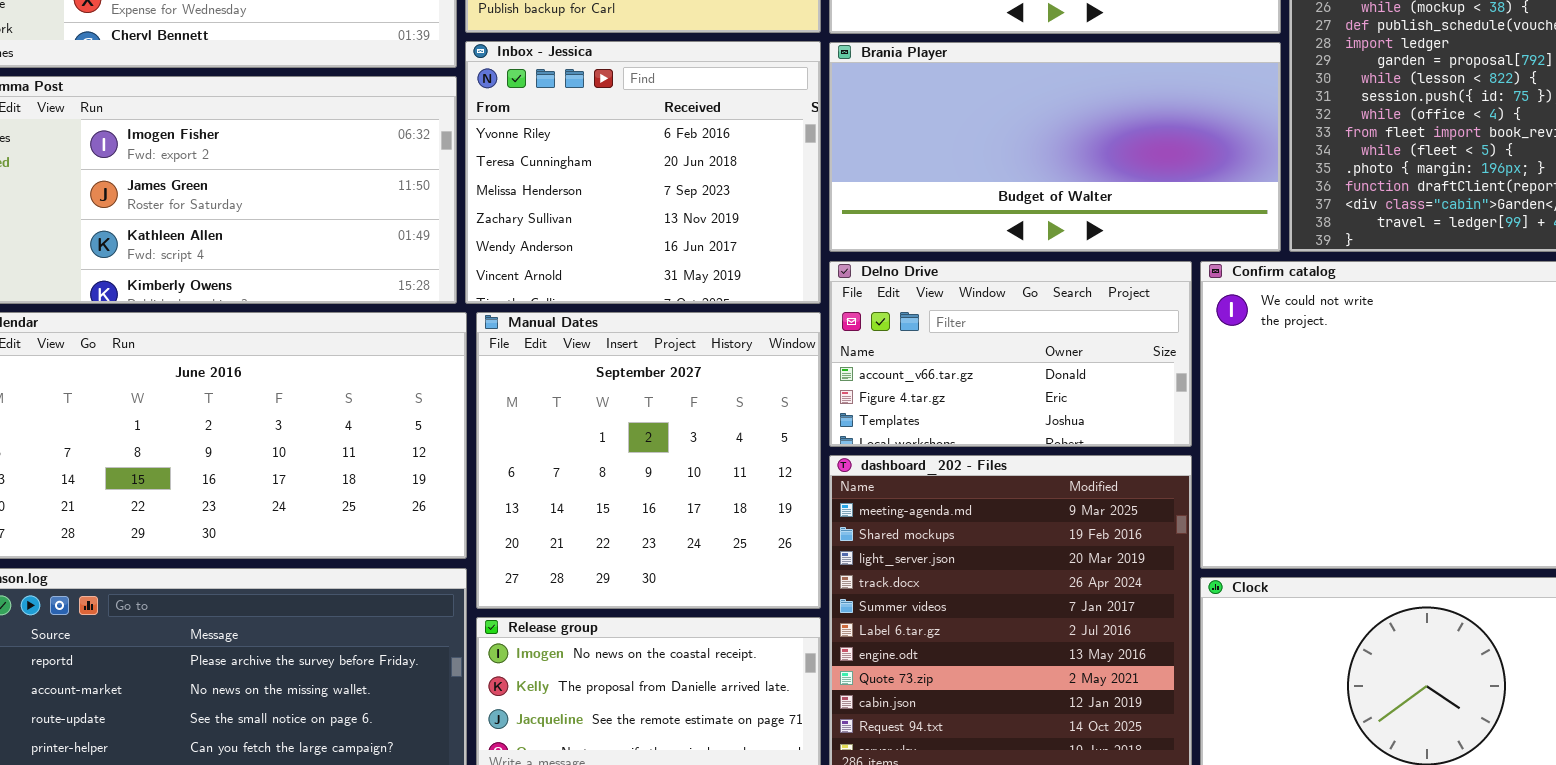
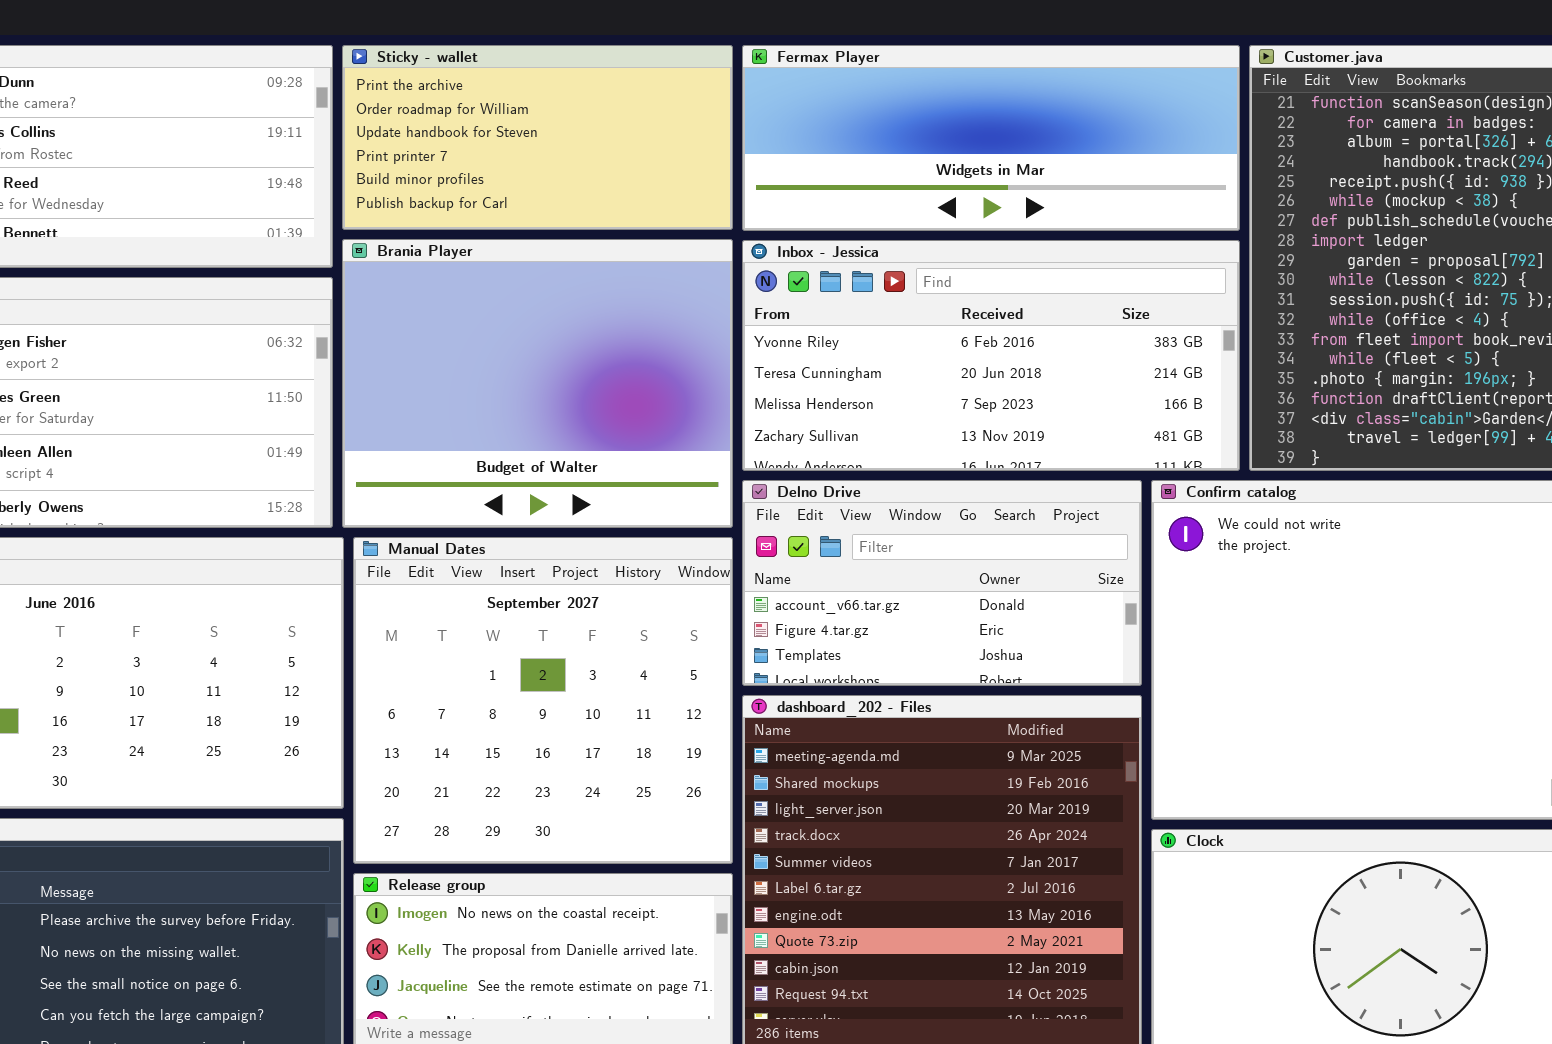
Inbox - Jessica: [465,41,821,304] -> [742,240,1240,471], moved, resized
Brania Player: [829,42,1281,252] -> [342,239,733,528], moved, resized

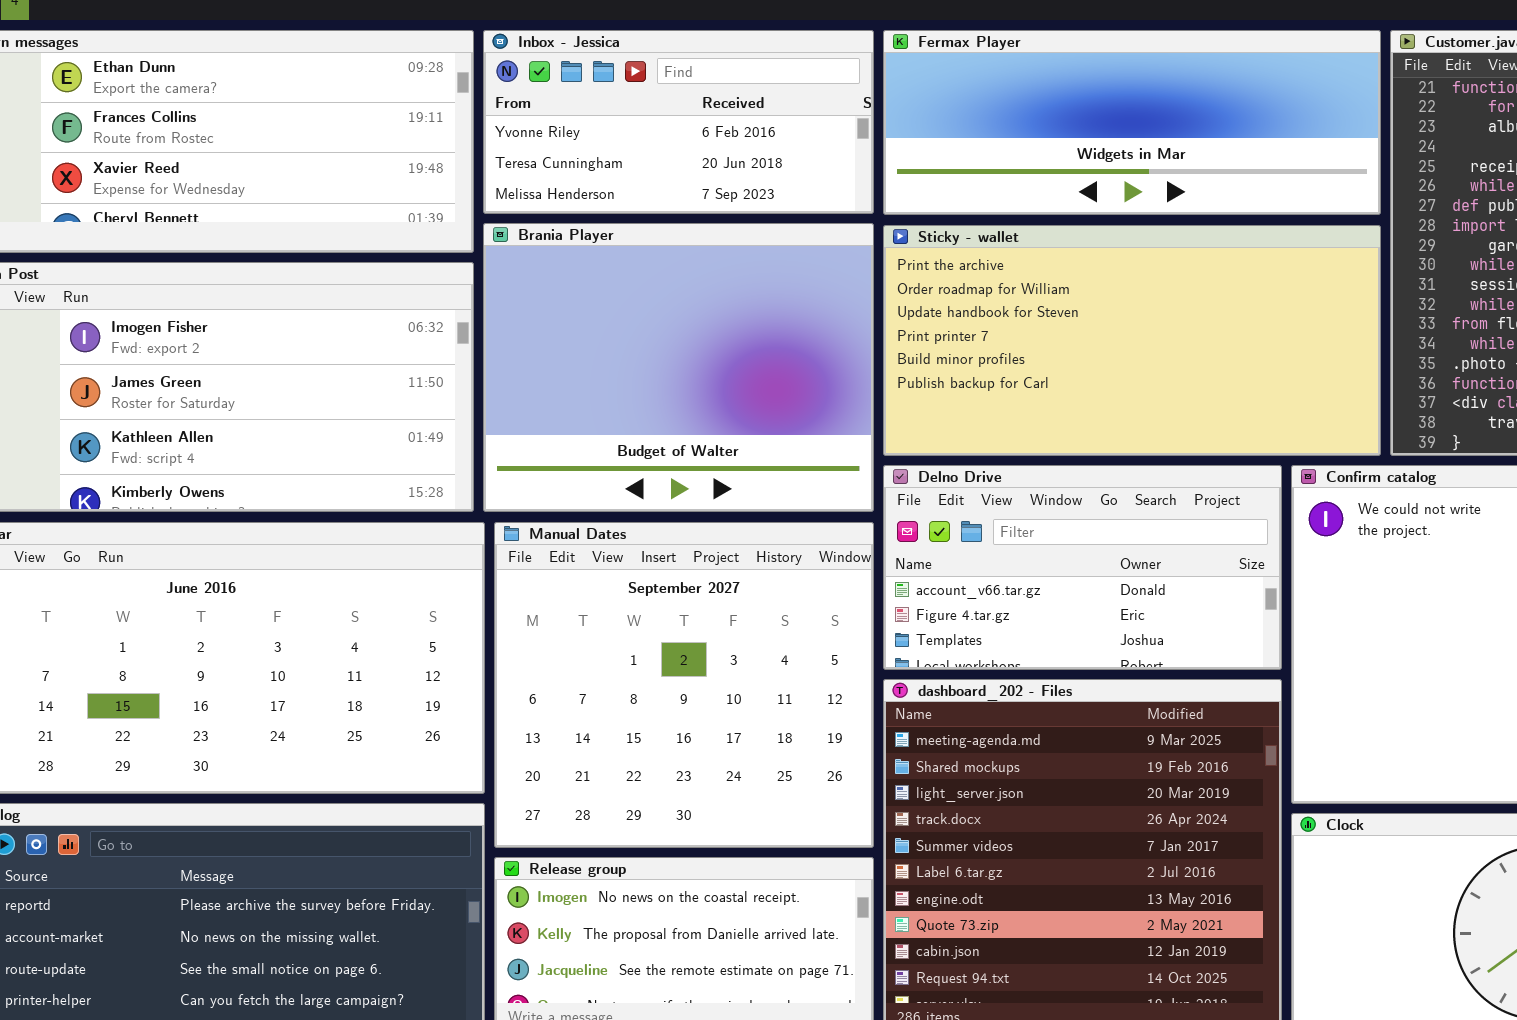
Sticky - wallet: [342,45,733,230] -> [883,225,1381,456], moved, resized
Inbox - Jessica: [742,240,1240,471] -> [483,30,874,214], moved, resized

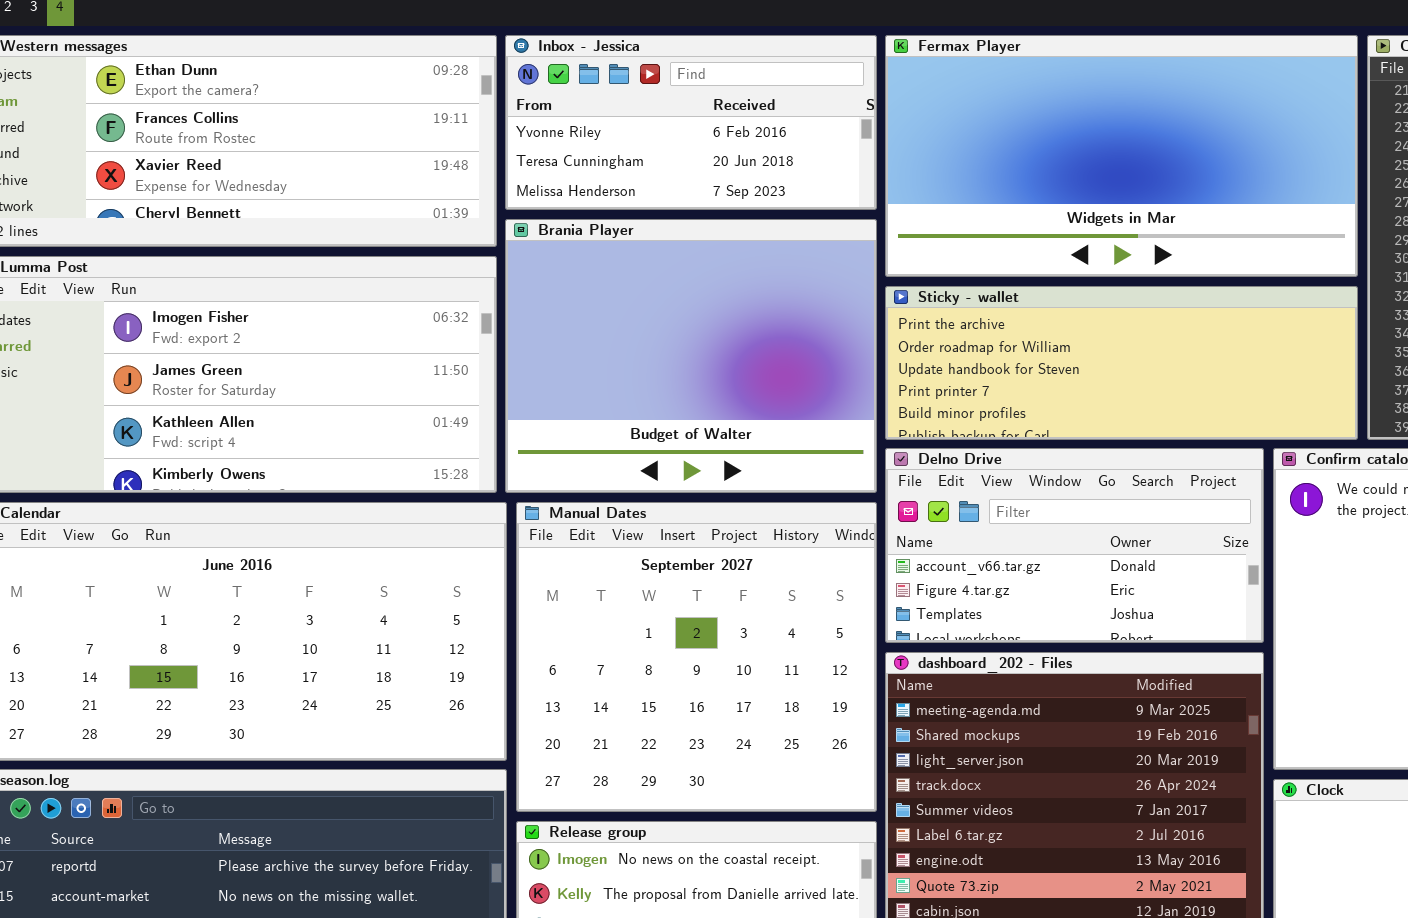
Fermax Player: [883,30,1381,215] -> [885,35,1358,277], resized
Sticky - wallet: [883,225,1381,456] -> [885,286,1358,440], resized

